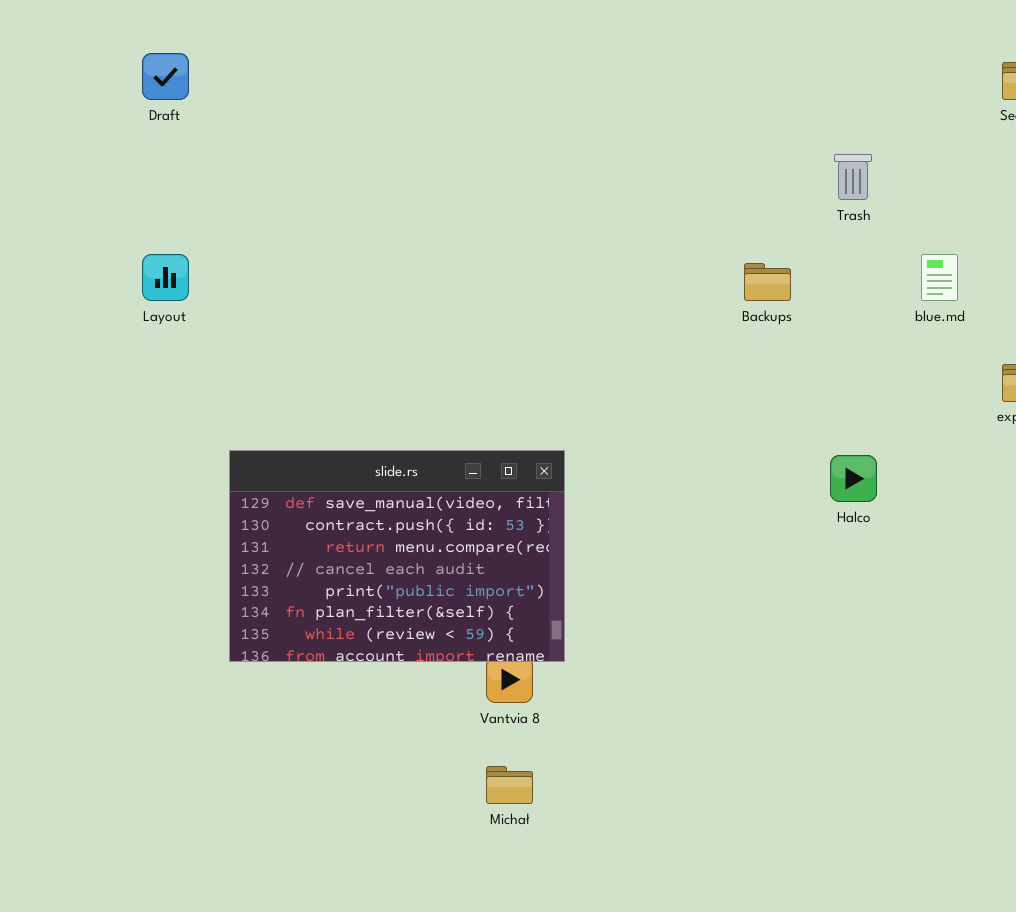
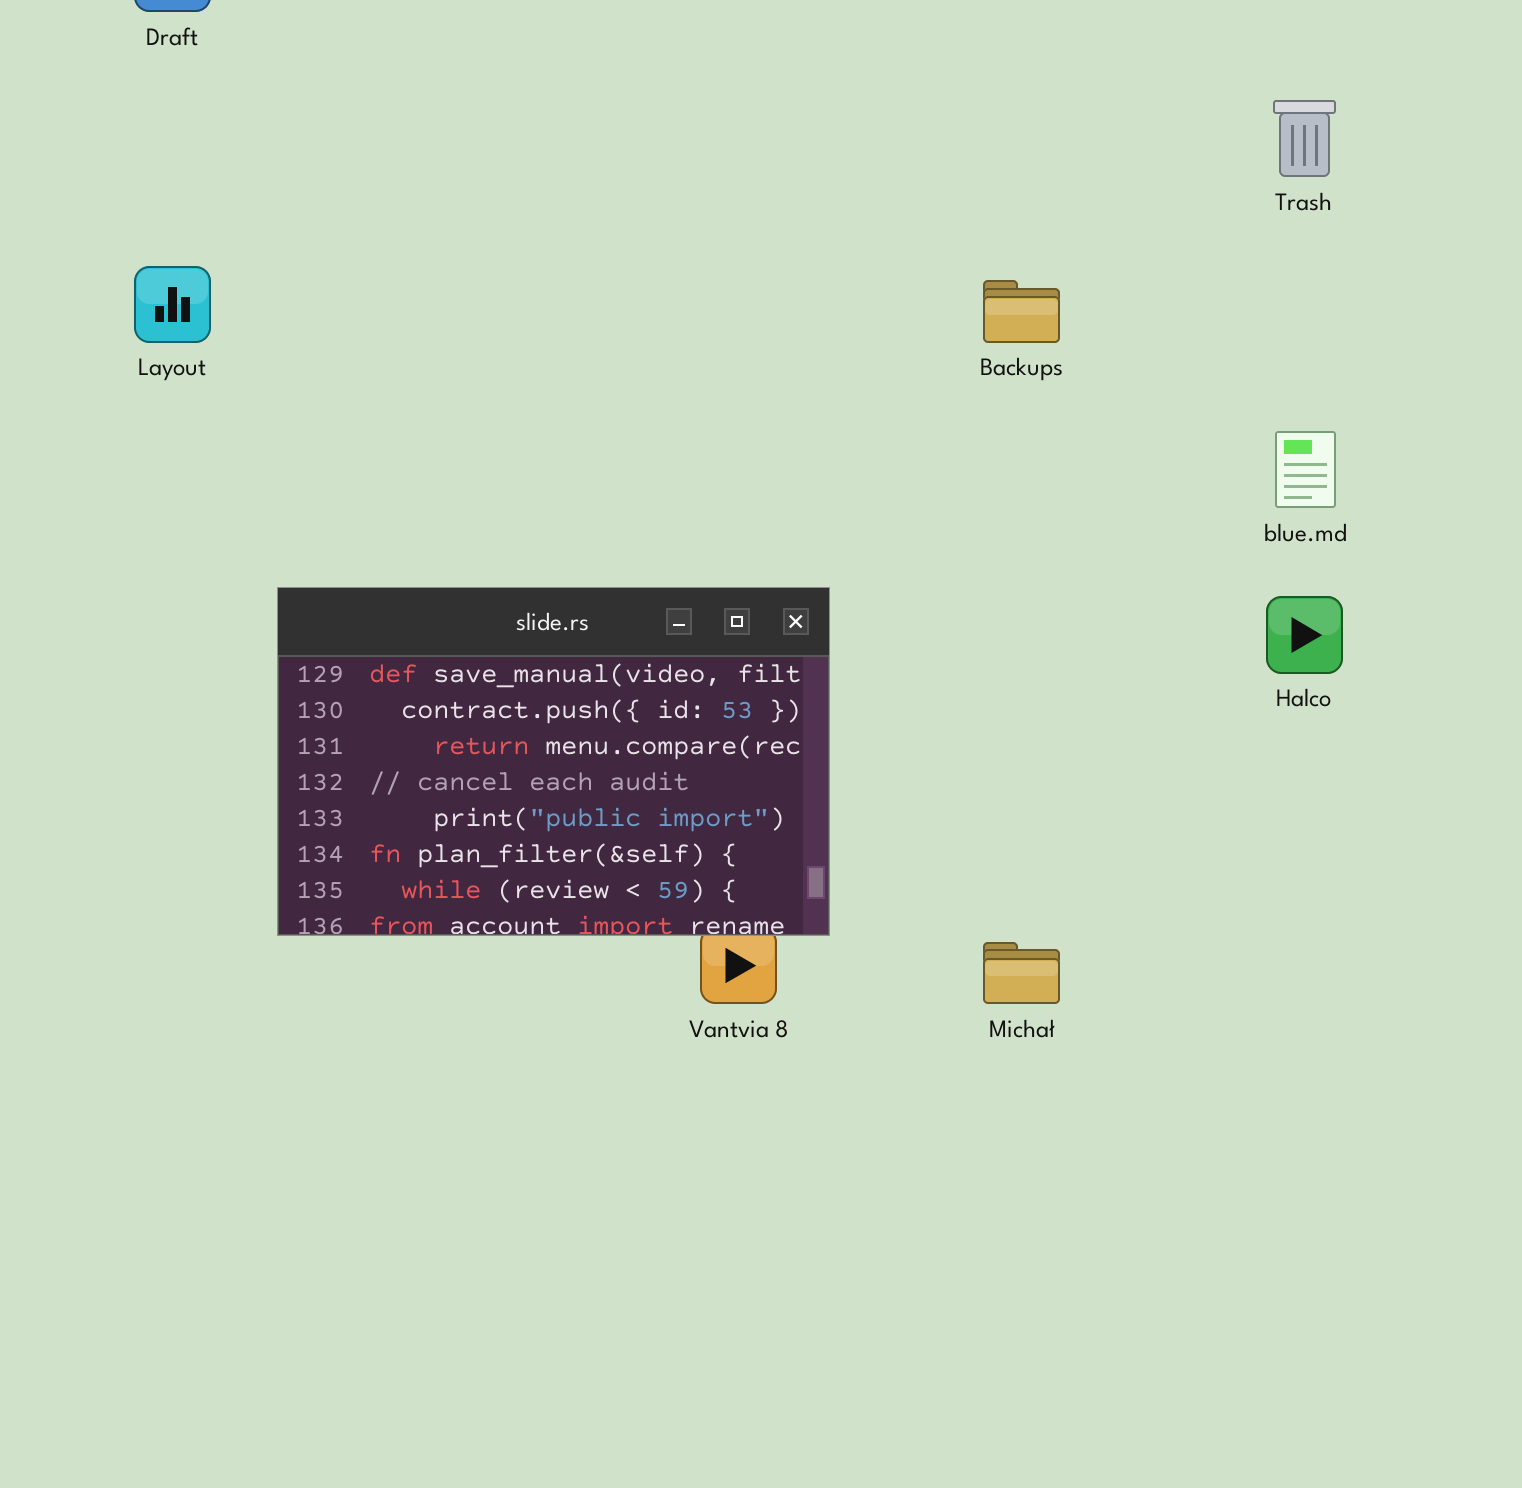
blue.md: [921,254,958,301] -> [1275,431,1336,508], moved
Backups: [744,263,791,301] -> [983,280,1060,343], moved
Michał: [486,766,533,804] -> [983,942,1060,1004], moved

